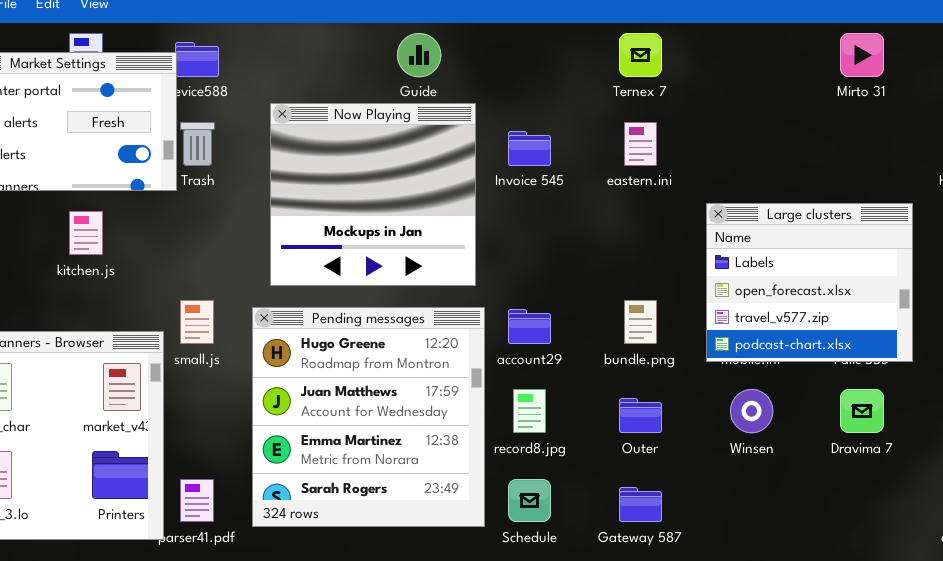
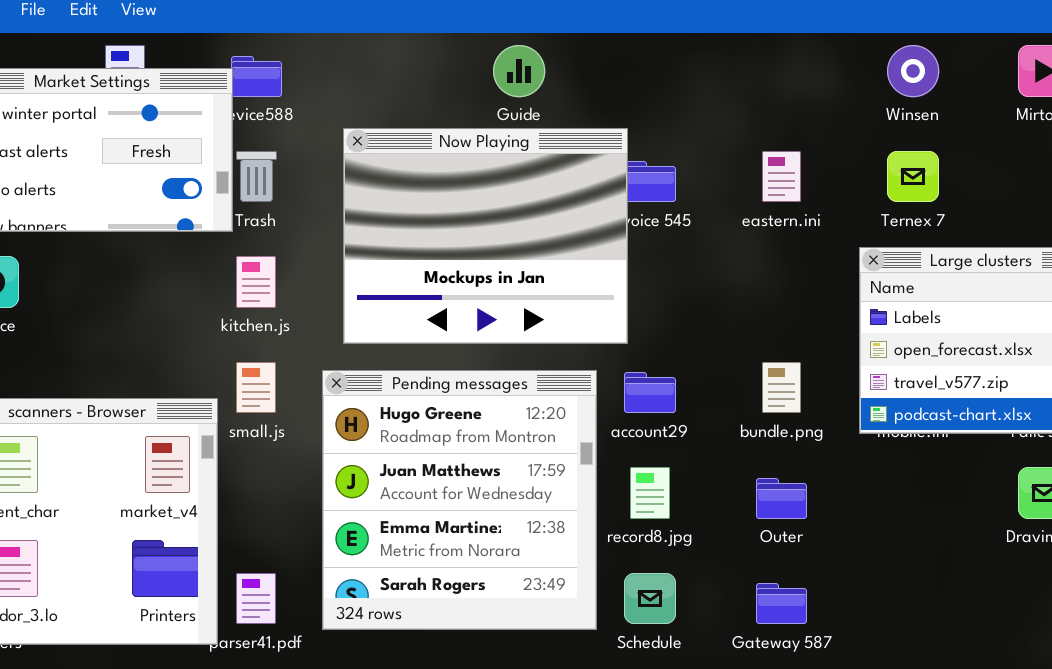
Ternex 7: [619,33,662,77] -> [887,151,939,202], moved
Now Playing: [270,103,476,286] -> [343,128,628,344], resized
kitchen.js: [69,211,103,255] -> [236,256,276,308], moved
Winsen: [730,389,773,433] -> [887,45,939,97], moved

